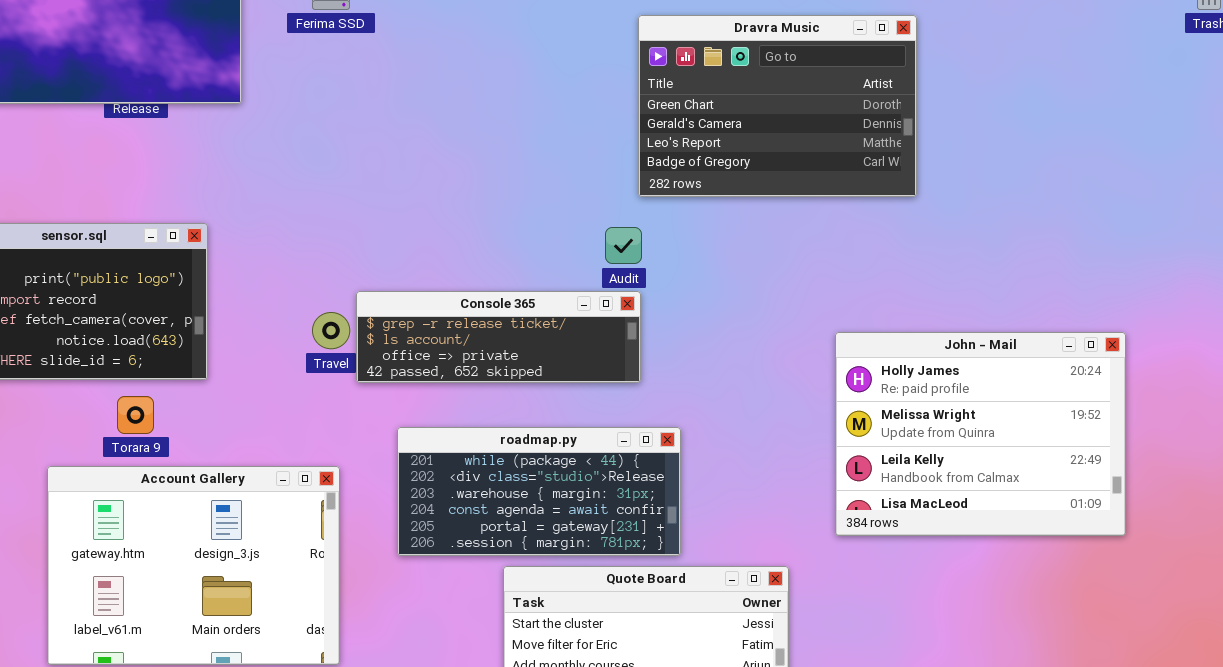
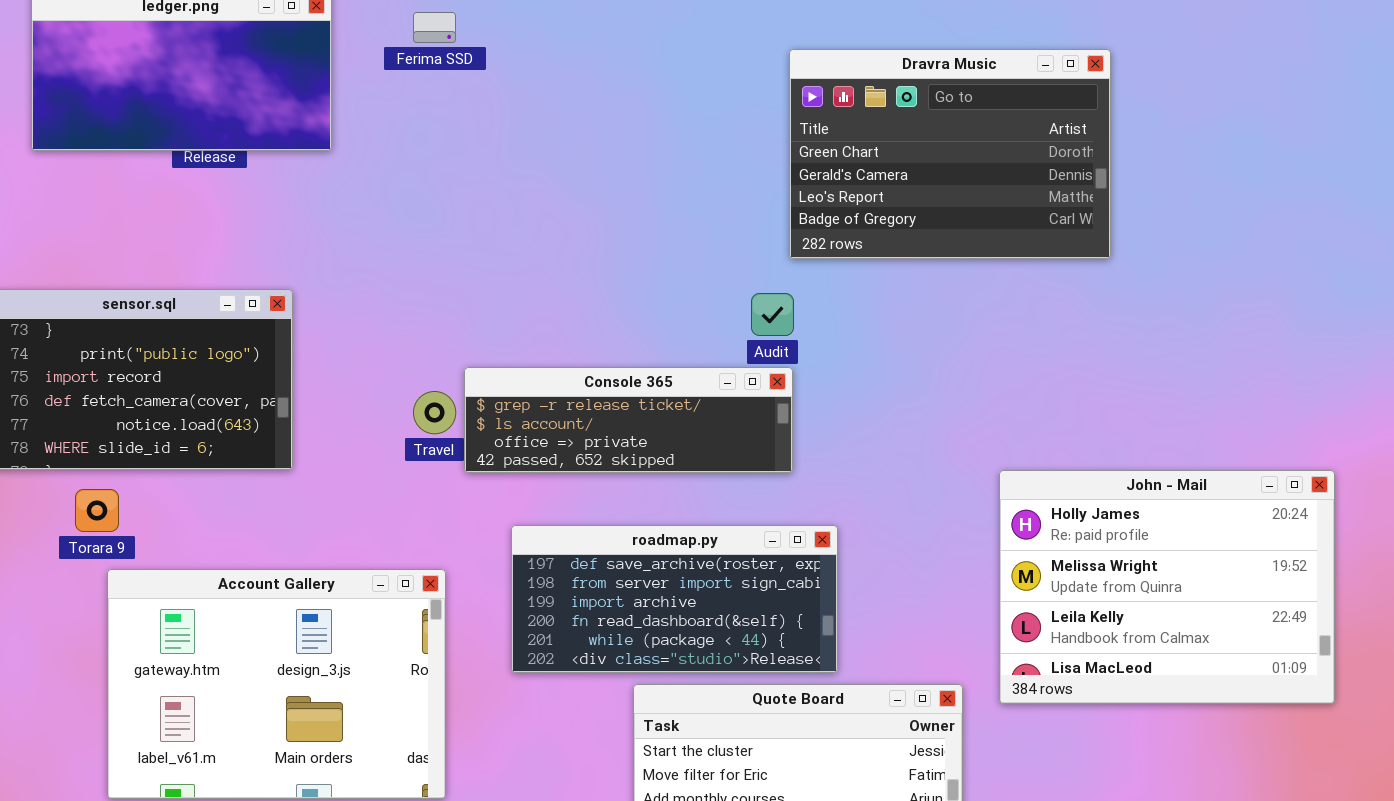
John - Mail: [835,332,1126,536] -> [999,470,1335,704], moved
Torara 9: [117,396,154,434] -> [75,489,119,532], moved
roadmap.py: [397,427,681,556] -> [511,525,838,673], scrolled up 4 rows

